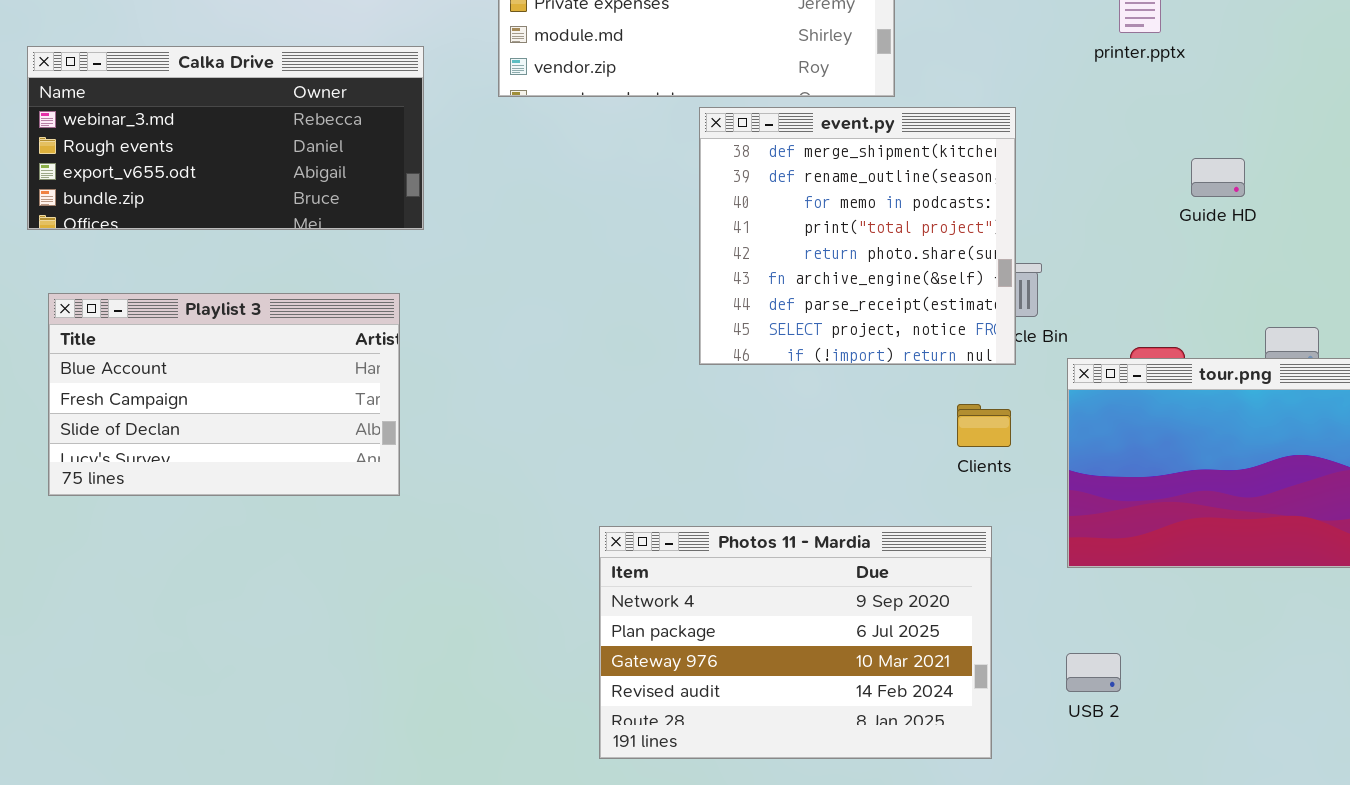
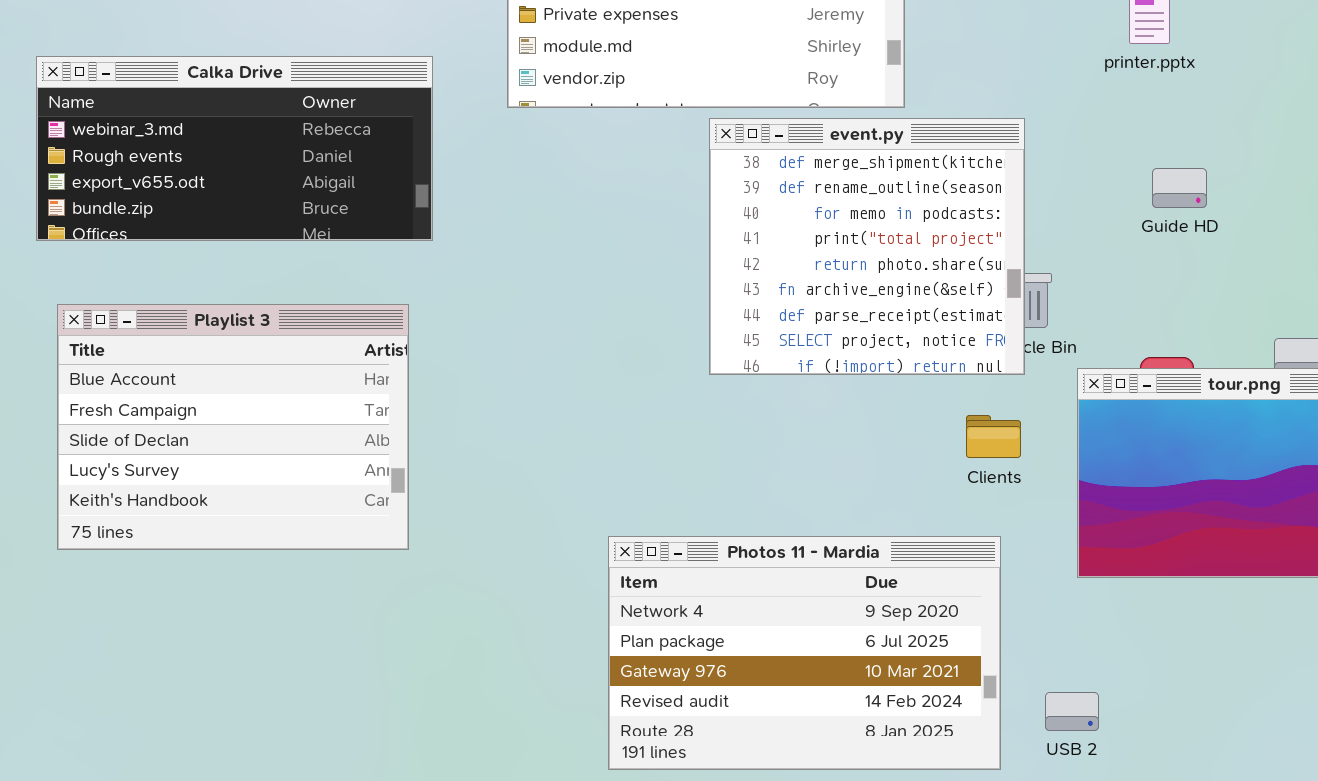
Guide HD: [1191,158,1245,197] -> [1152,168,1207,208], moved
Playlist 3: [48,293,400,496] -> [57,304,409,550], resized
USB 2: [1066,653,1121,692] -> [1045,692,1099,731], moved

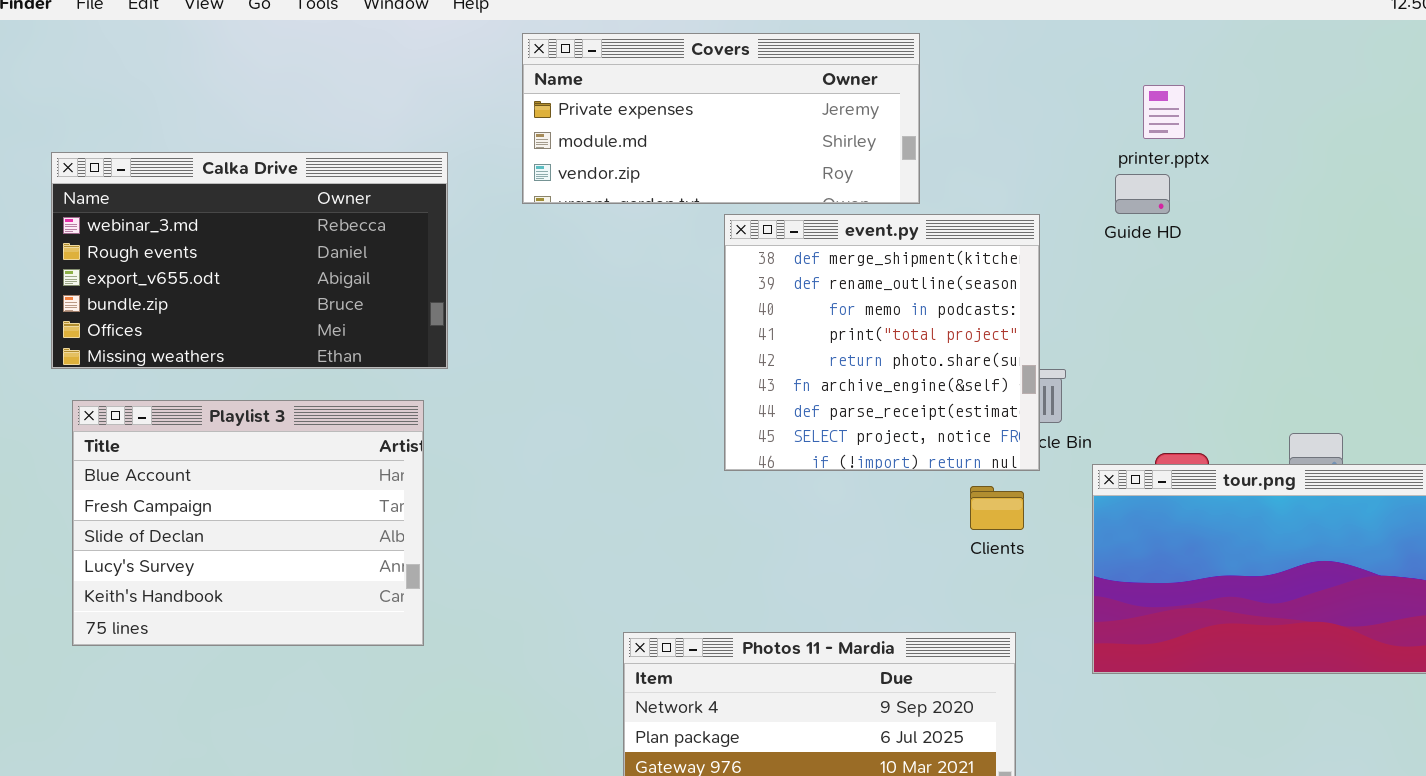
Calka Drive: [36,56,433,241] -> [51,152,448,369], resized
Guide HD: [1152,168,1207,208] -> [1115,174,1170,214], moved
Clients: [966,415,1021,458] -> [970,486,1024,530], moved

